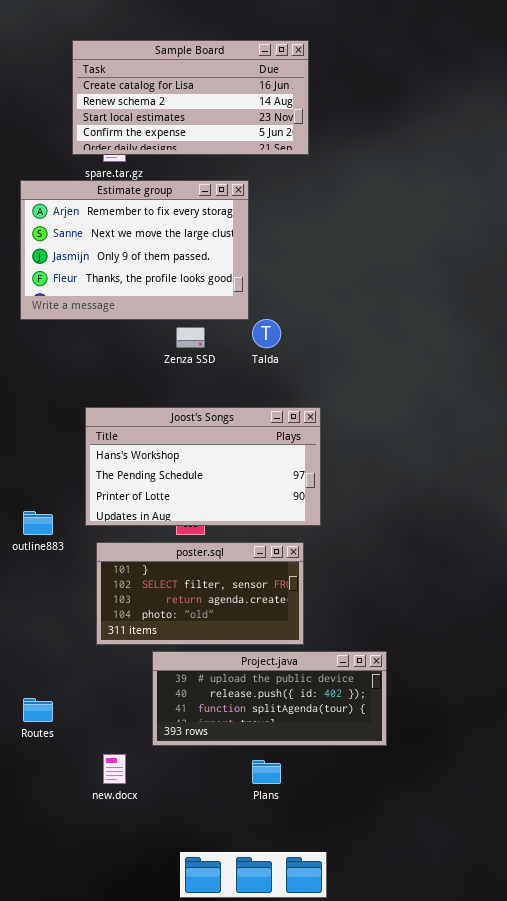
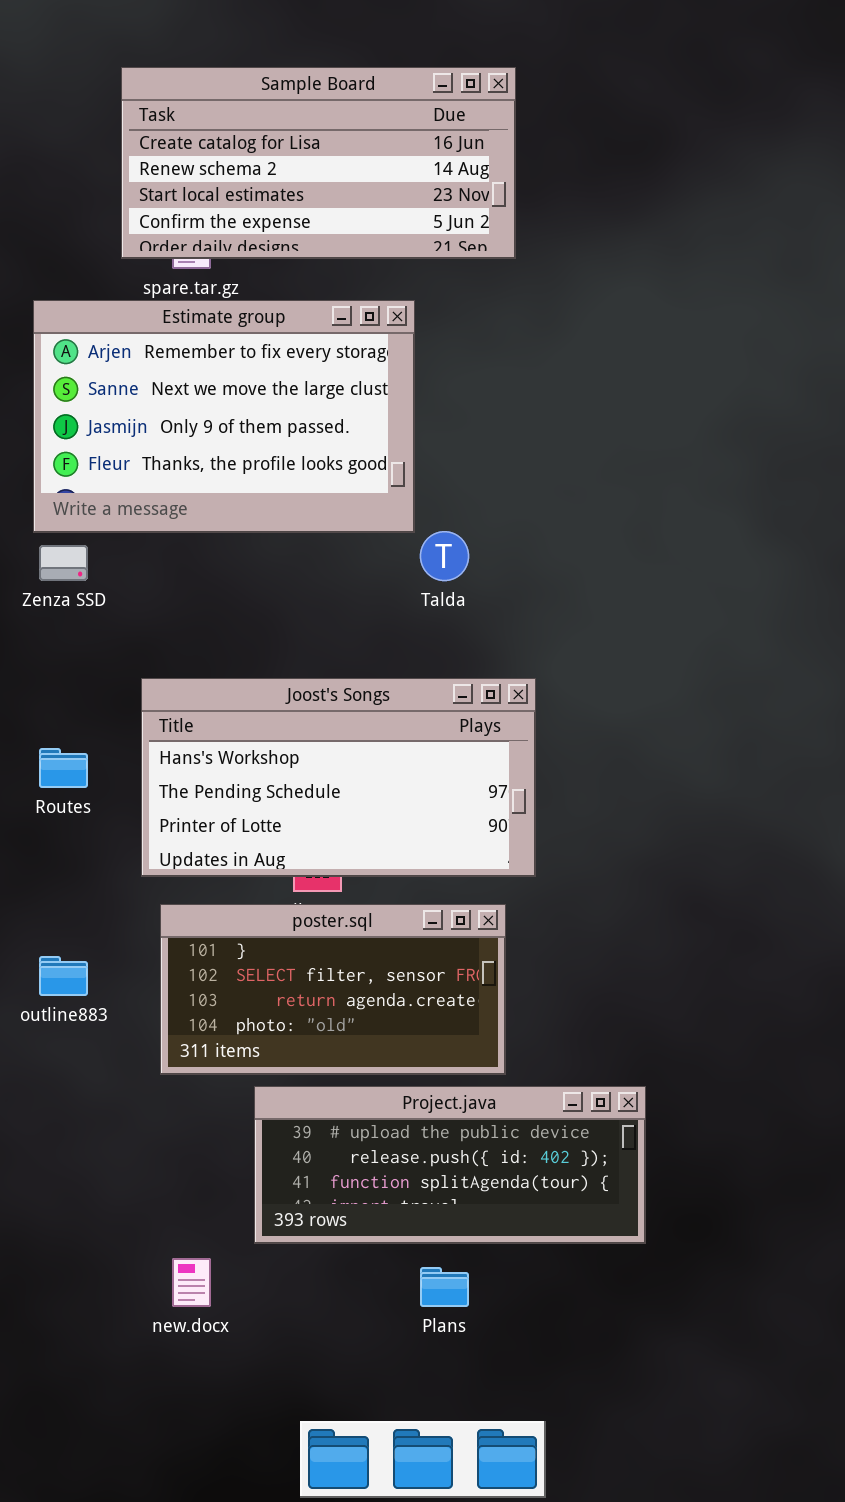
Zenza SSD: [176,327,205,348] -> [39,545,88,581], moved
outline883: [23,511,53,535] -> [39,956,88,996], moved
Routes: [23,698,53,722] -> [39,748,88,788], moved

